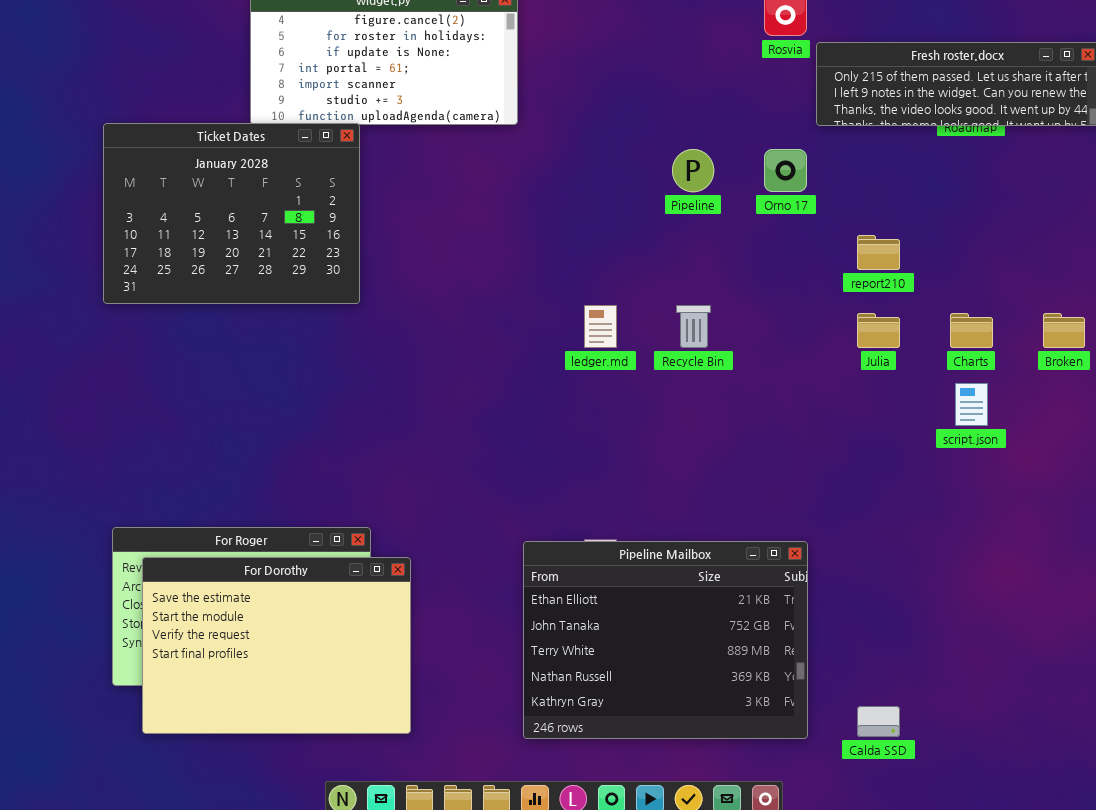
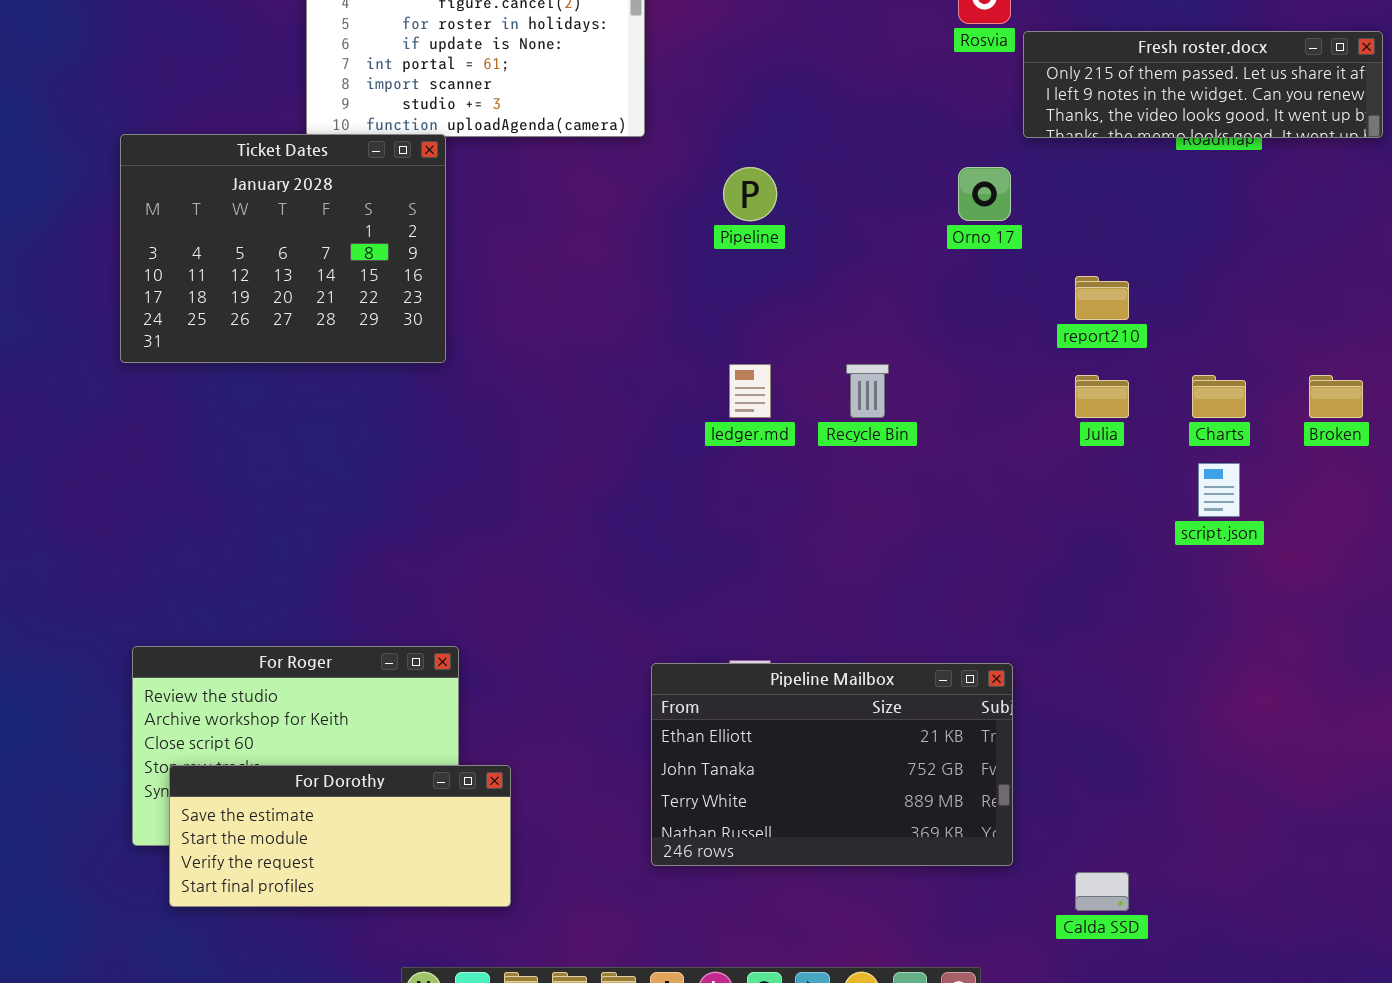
Pipeline: [672,149,714,192] -> [723,167,777,221], moved
Pipeline Mailbox: [523,541,808,739] -> [651,663,1013,866], resized
For Dorothy: [142,557,411,734] -> [169,765,511,907], resized

